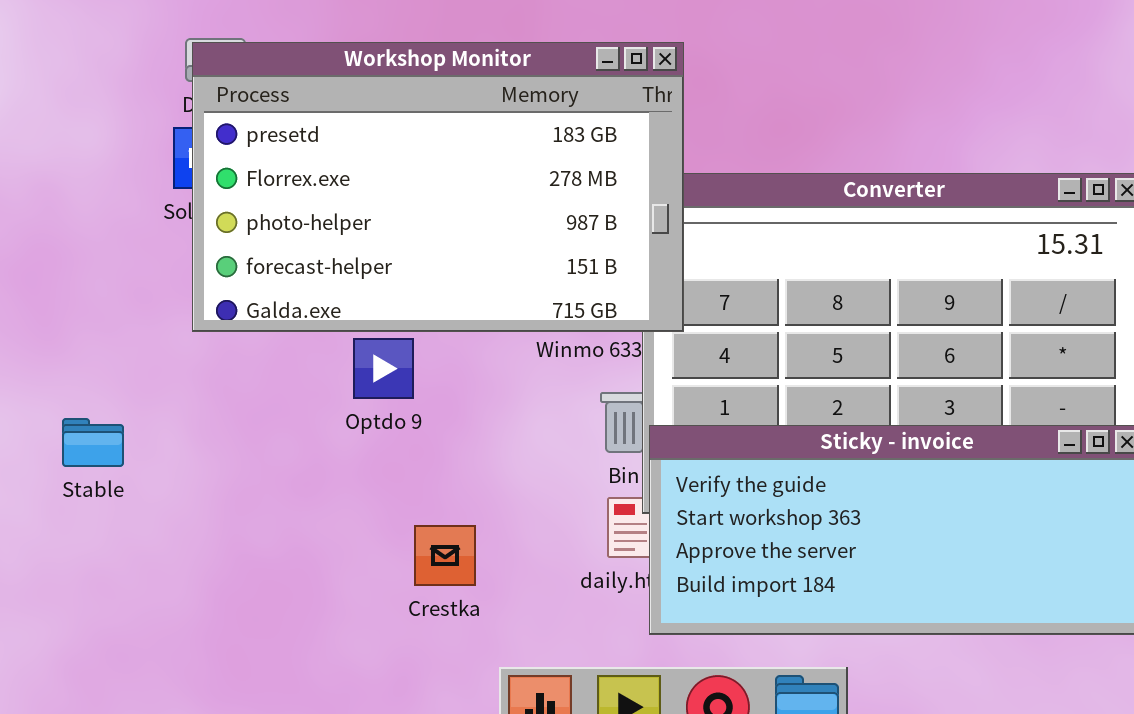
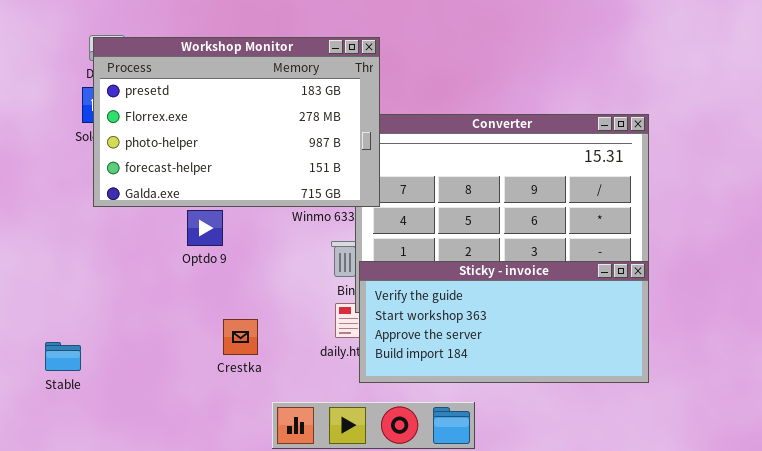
Stable: [62,418,124,467] -> [45,342,81,371], moved

